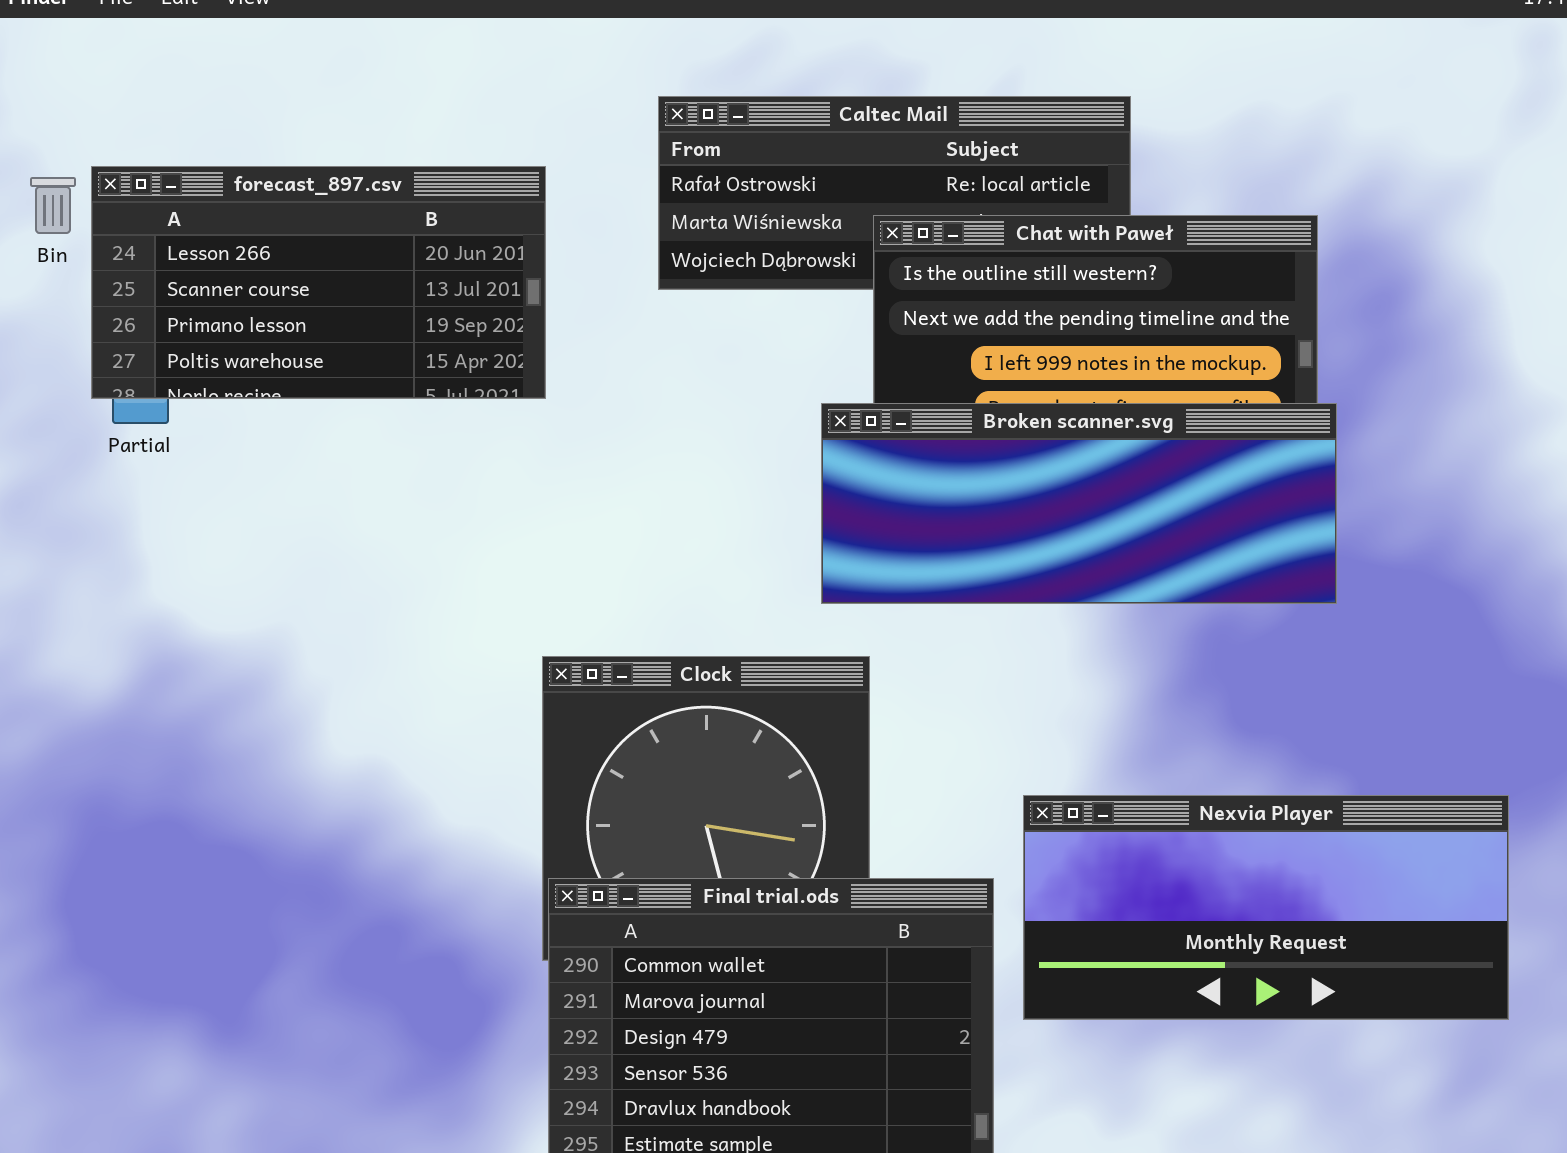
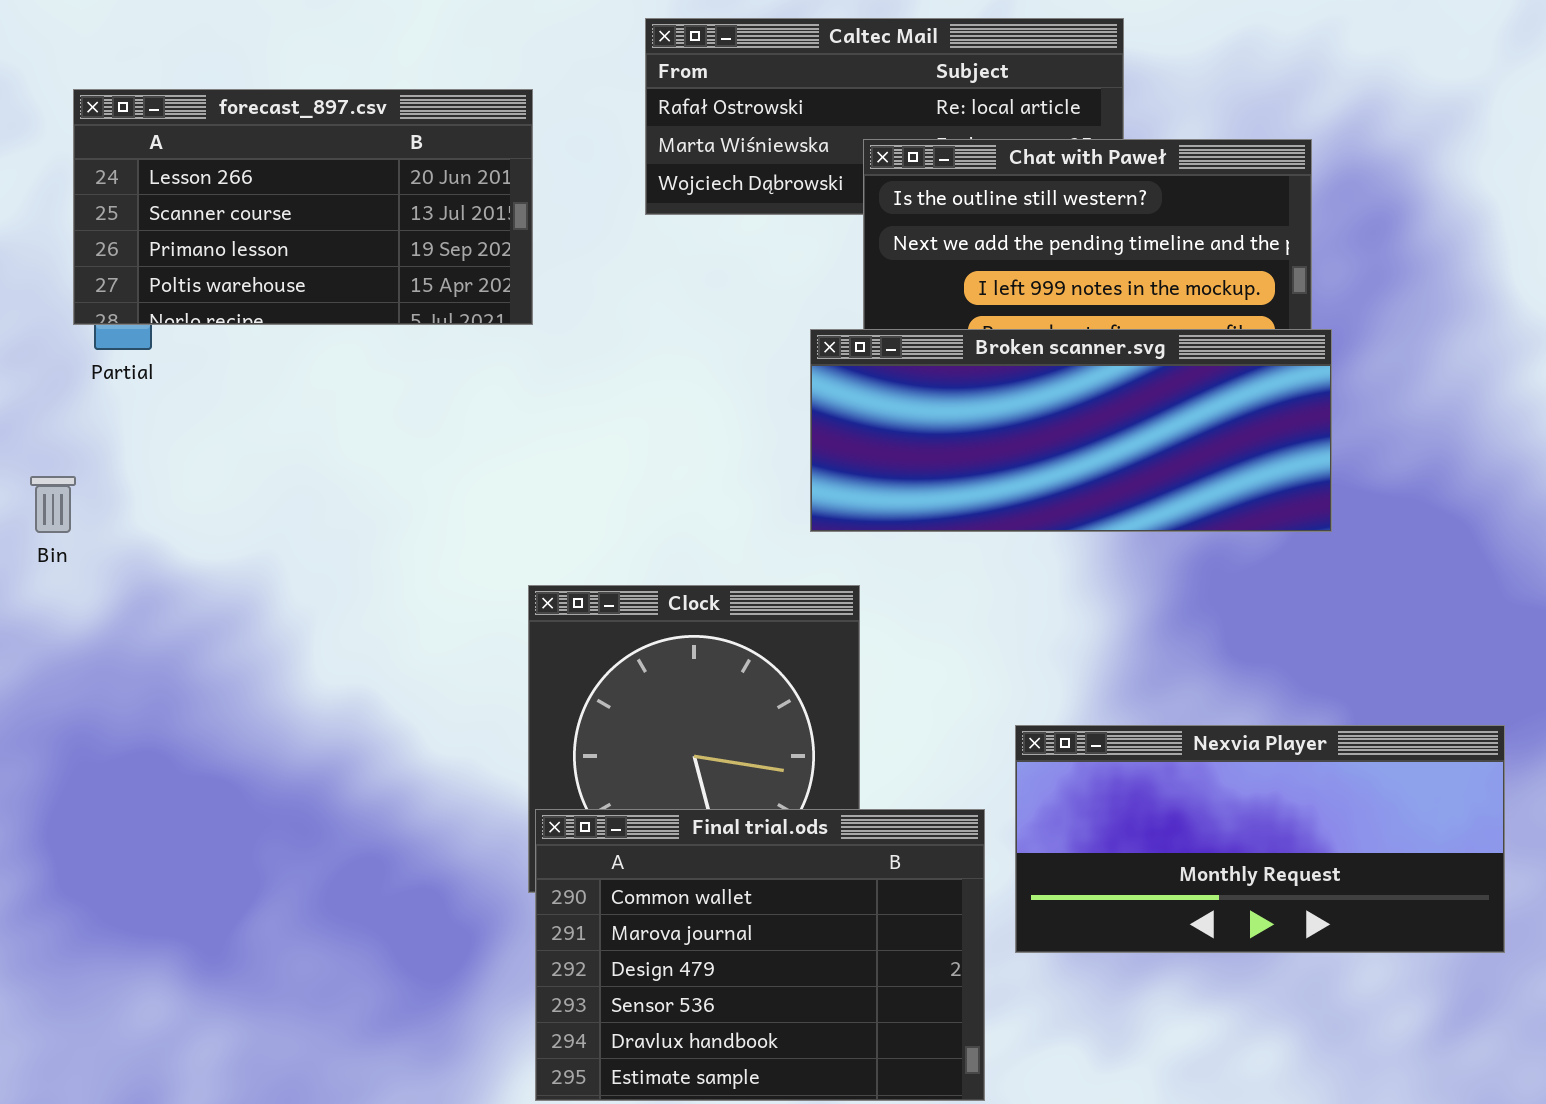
Bin: [30,177,76,234] -> [30,476,76,533], moved

